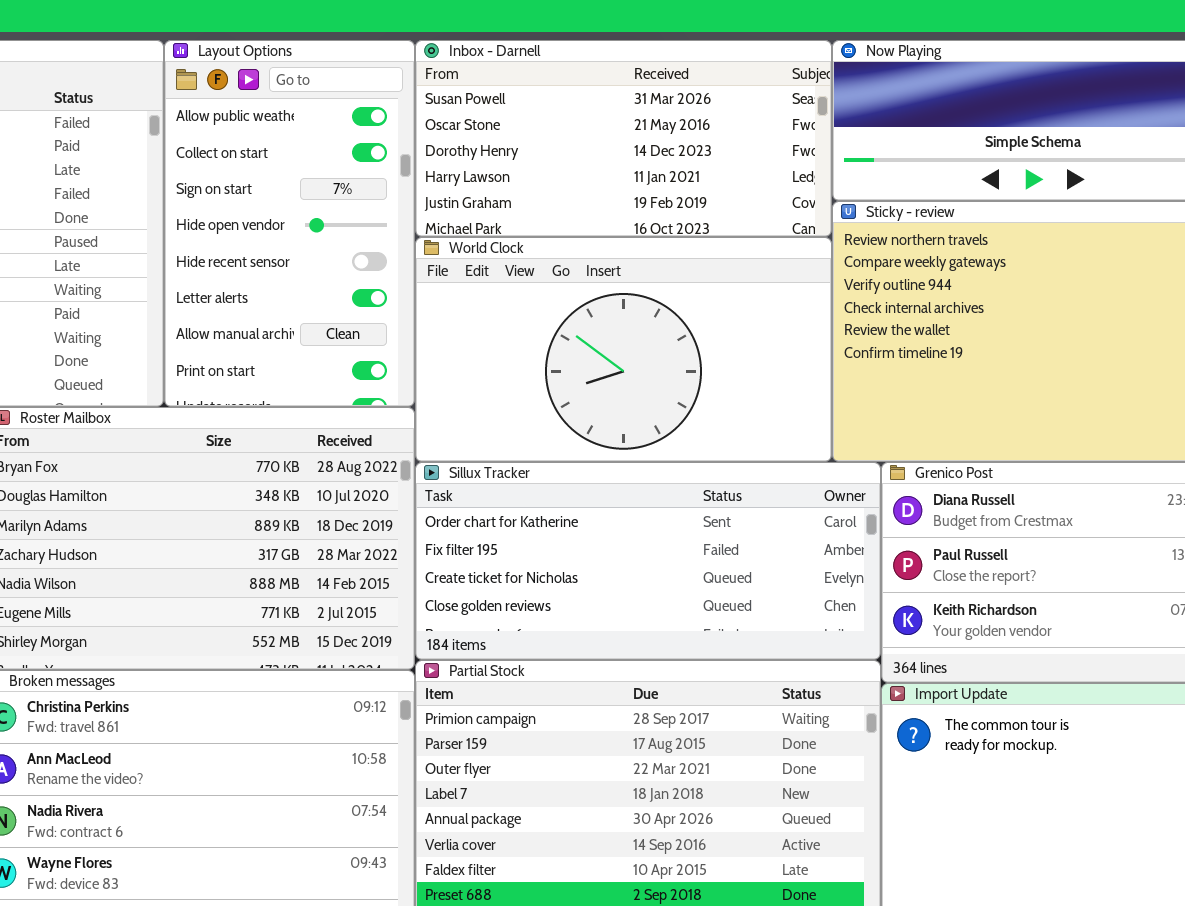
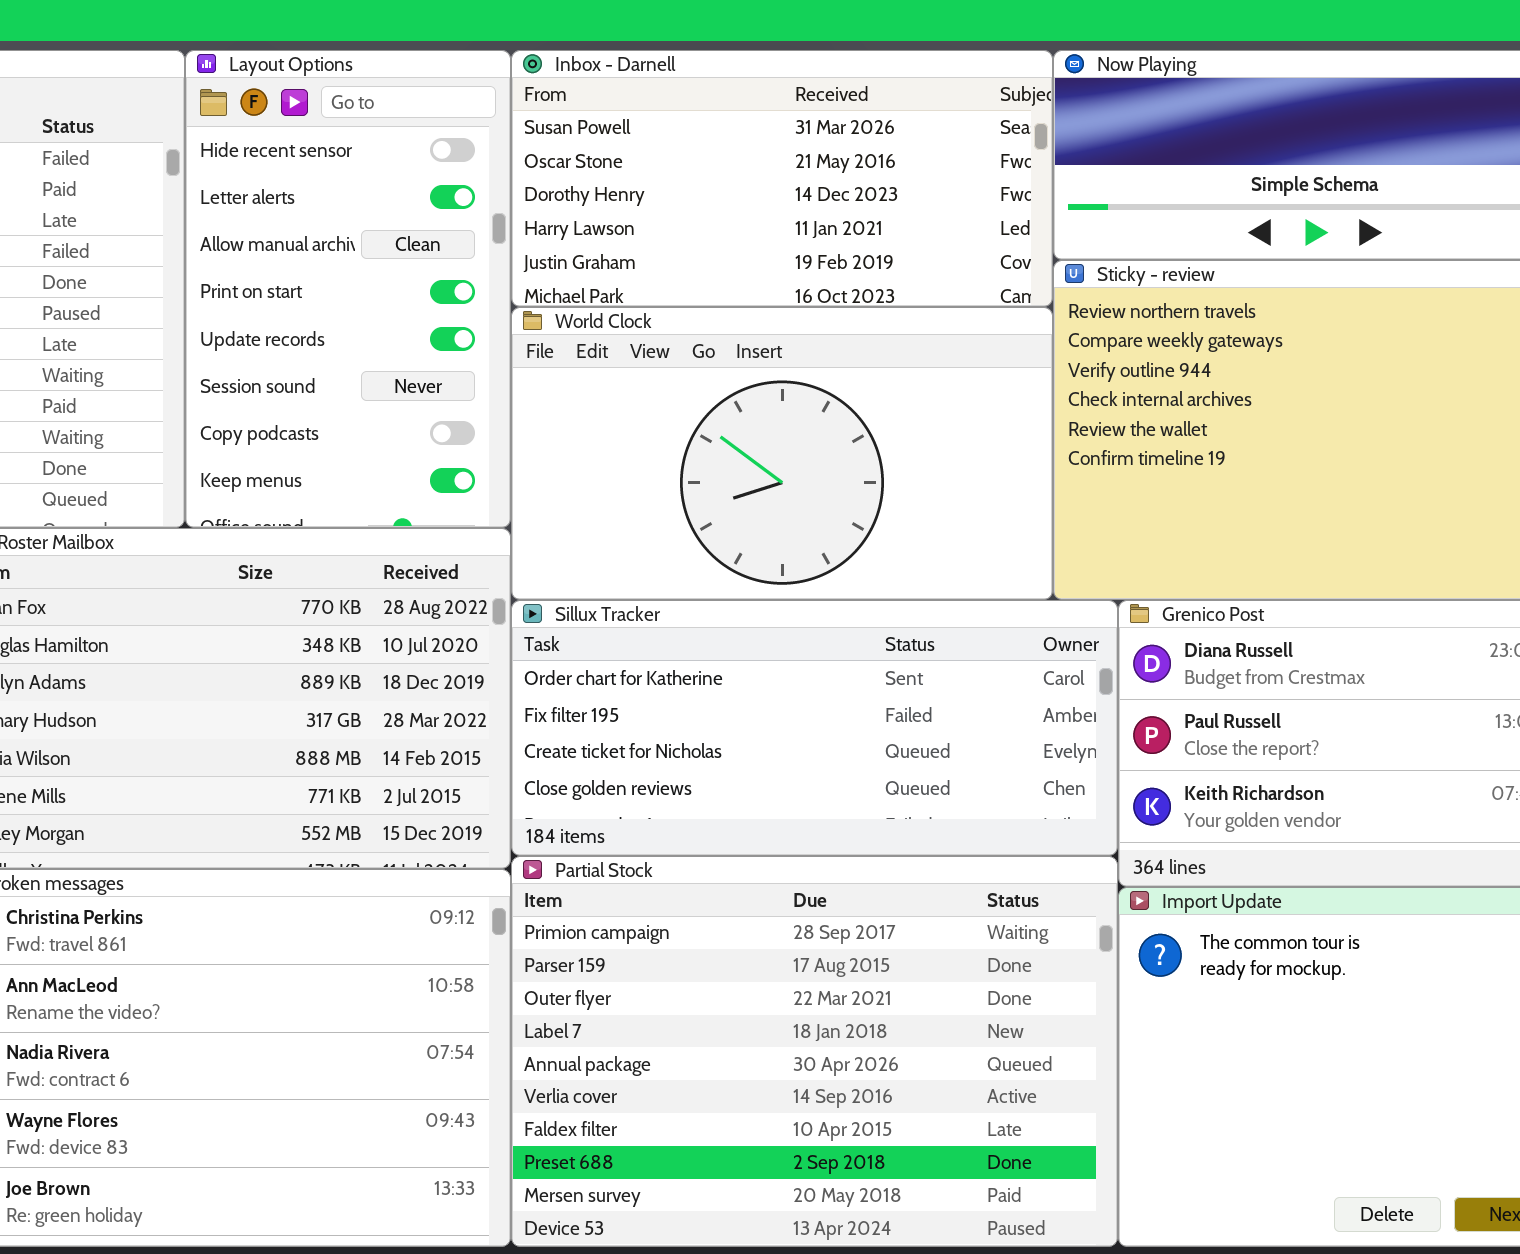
Layout Options: [164,40,415,407] -> [185,50,511,528], scrolled down 4 rows

